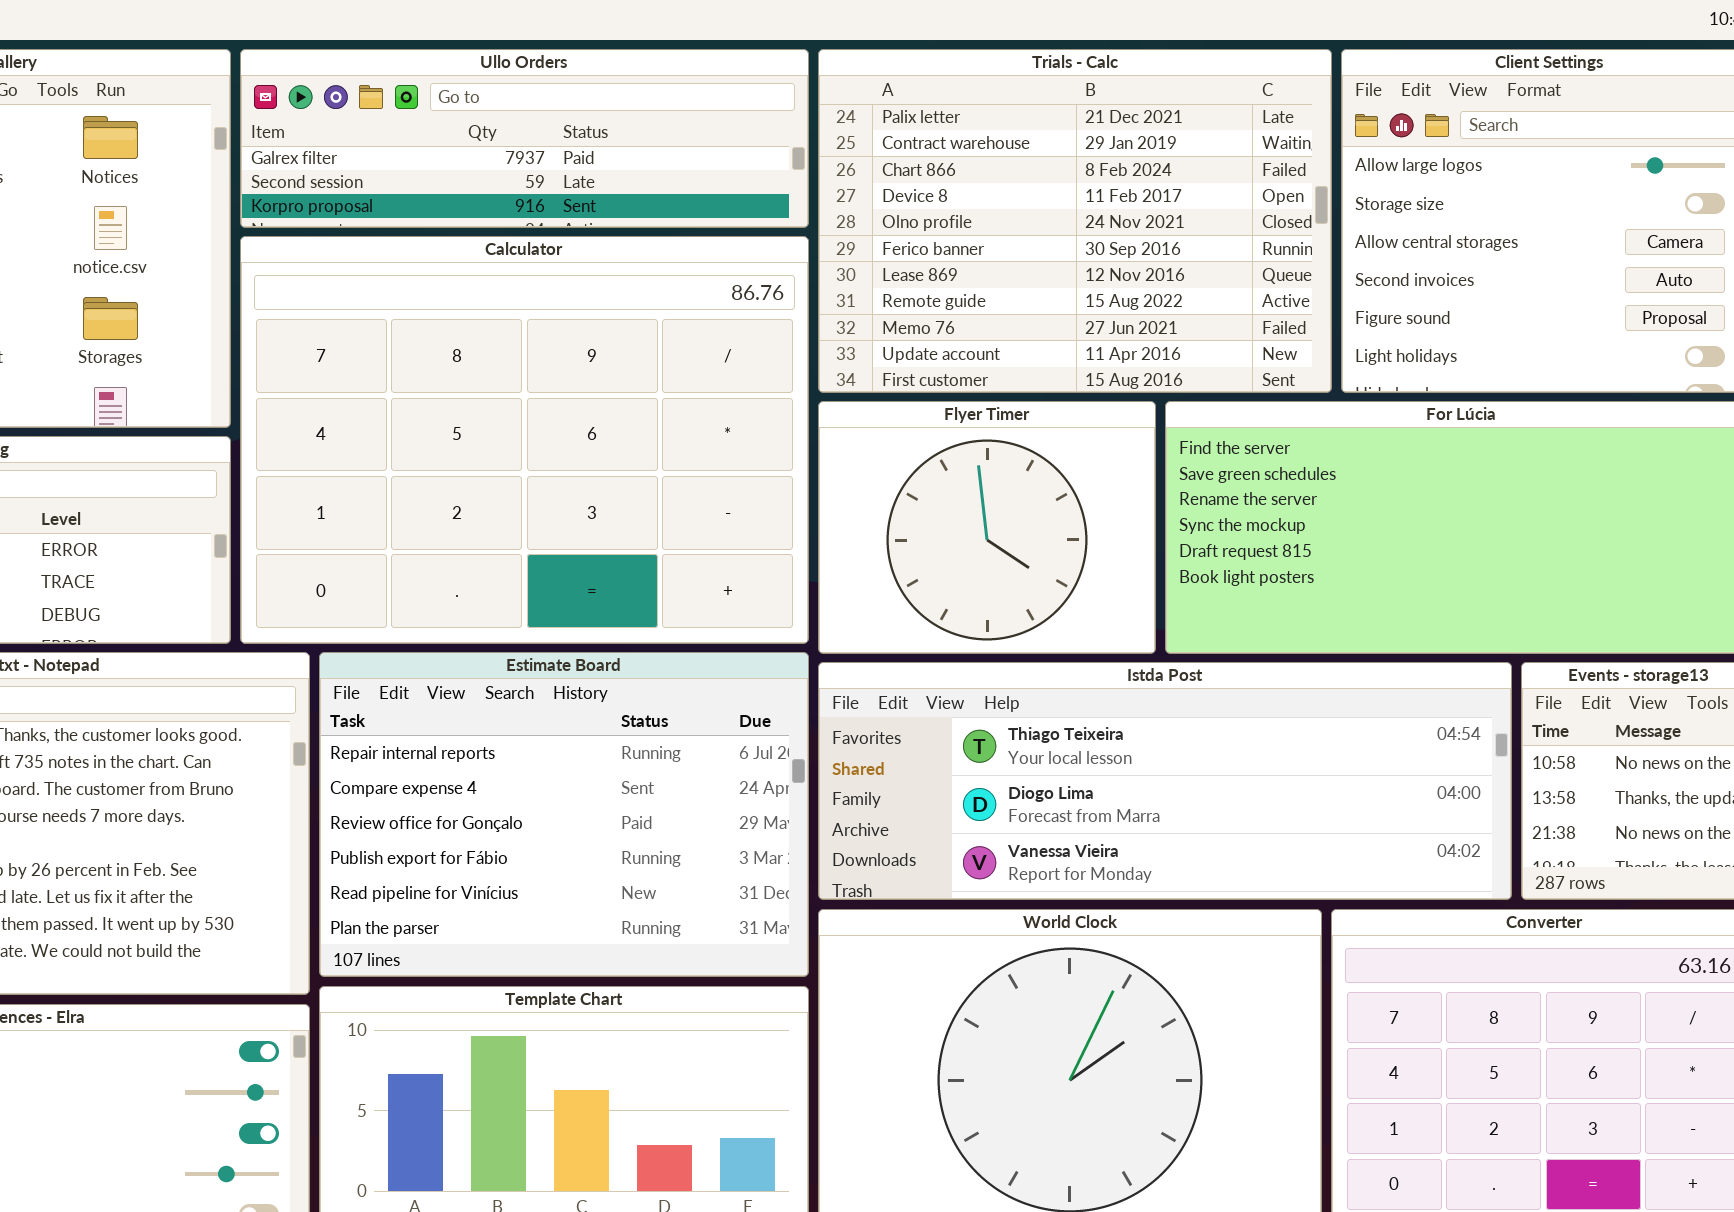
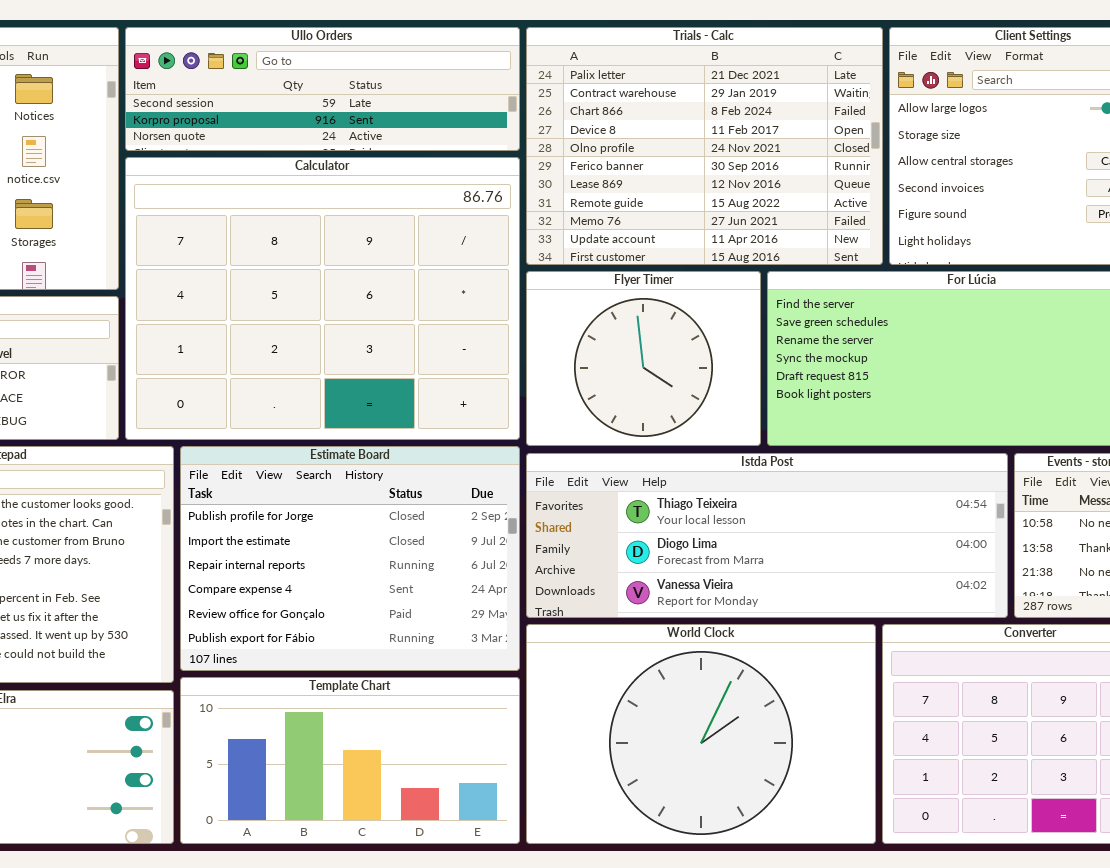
Ullo Orders: [240,49,809,228] -> [125,27,520,151], scrolled down 1 row
Estimate Board: [319,652,809,977] -> [180,446,520,671], scrolled up 2 rows

